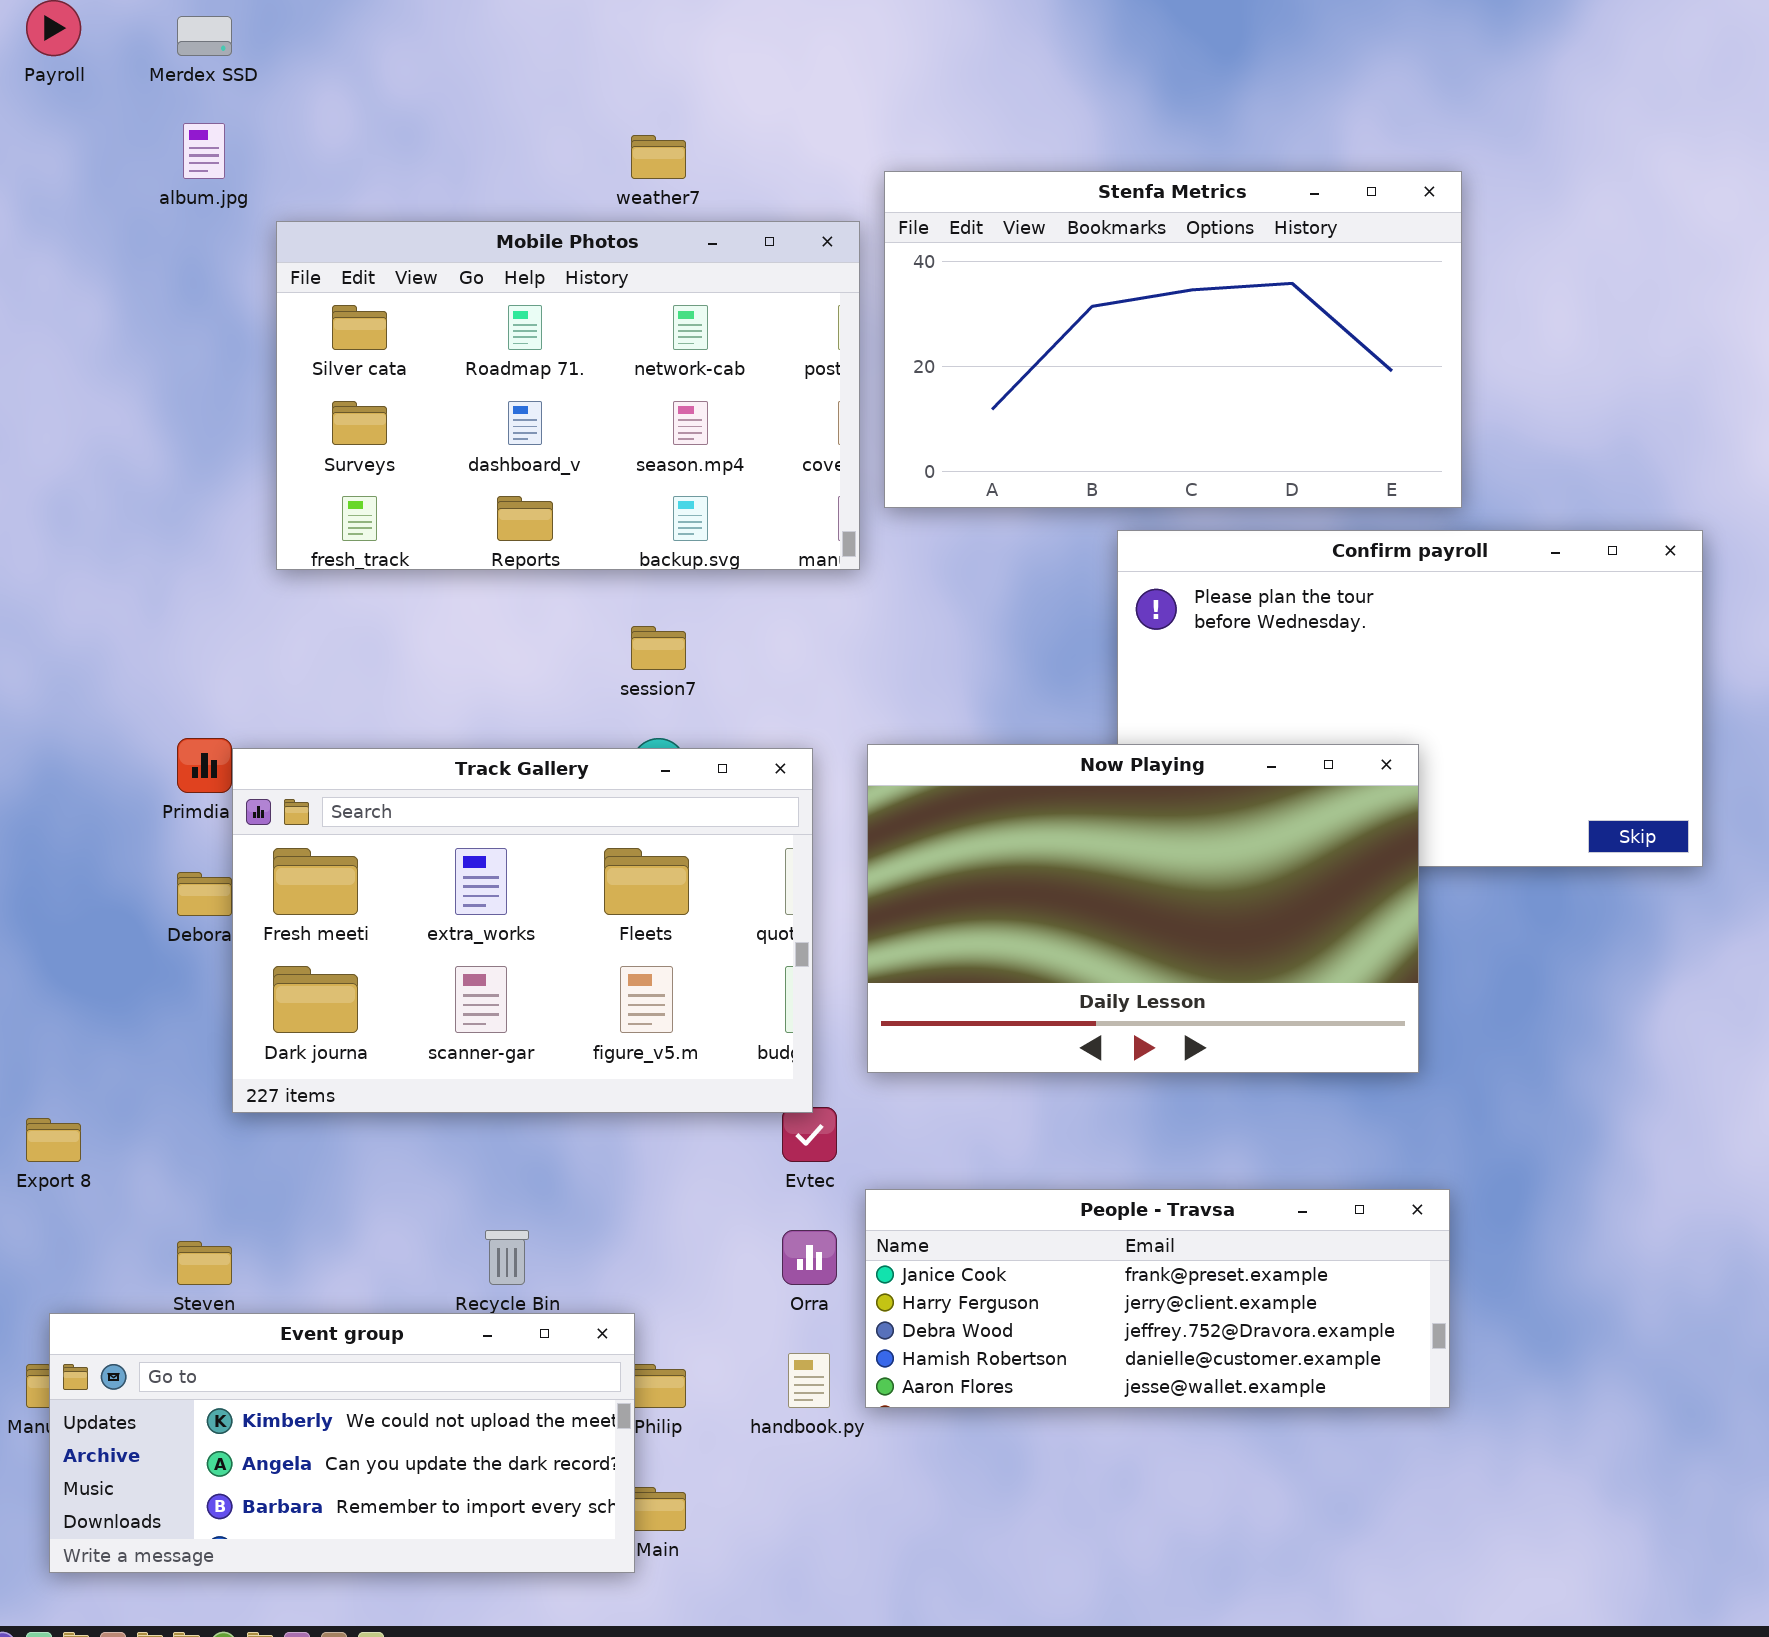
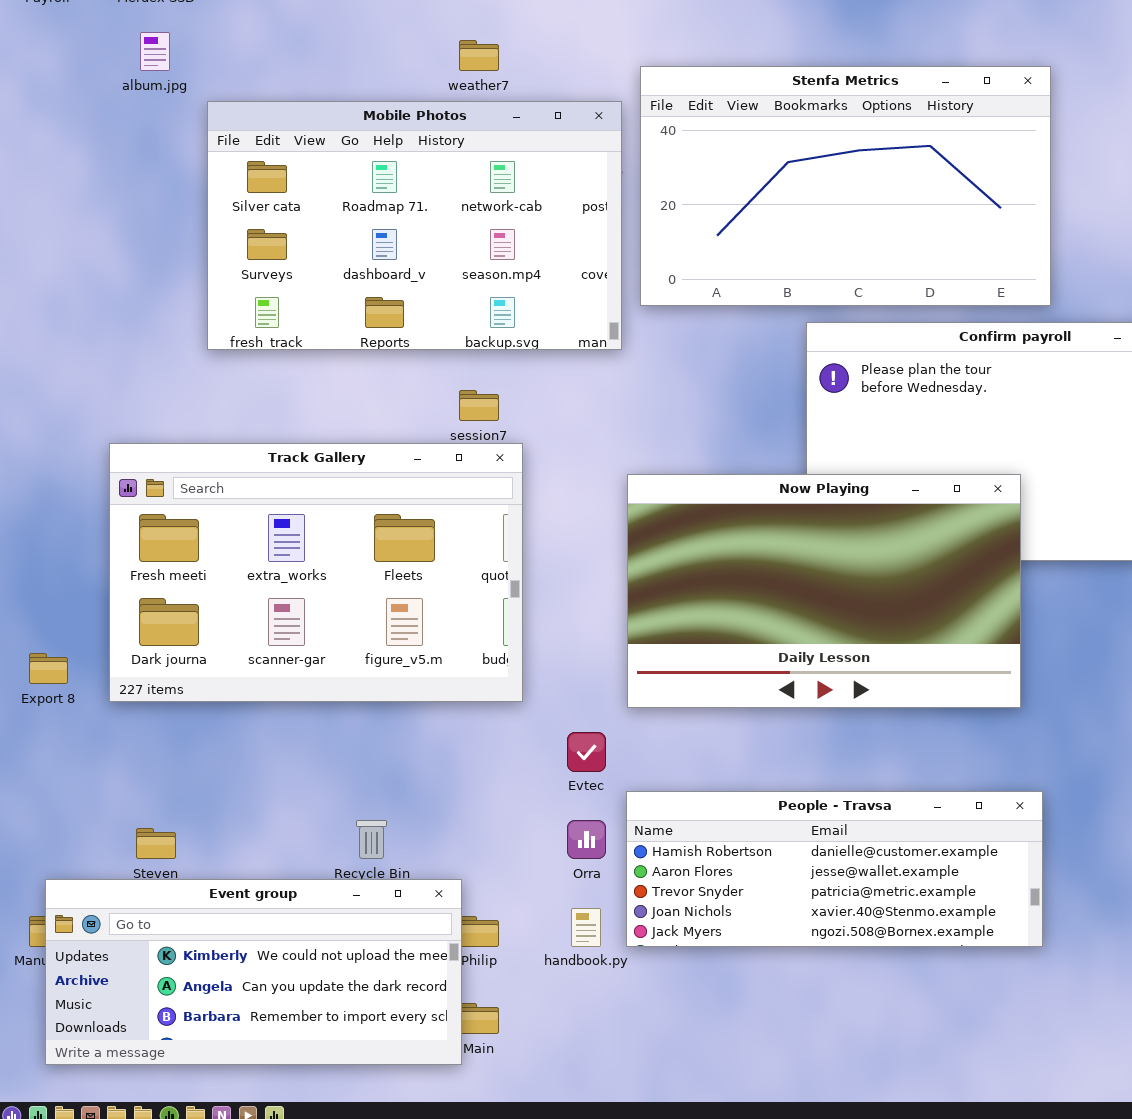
Track Gallery: [232,748,813,1113] -> [109,443,523,702], moved
Export 8: [26,1118,81,1162] -> [29,653,68,684], moved
People - Travsa: [865,1189,1450,1408] -> [626,791,1043,947], scrolled down 3 rows

